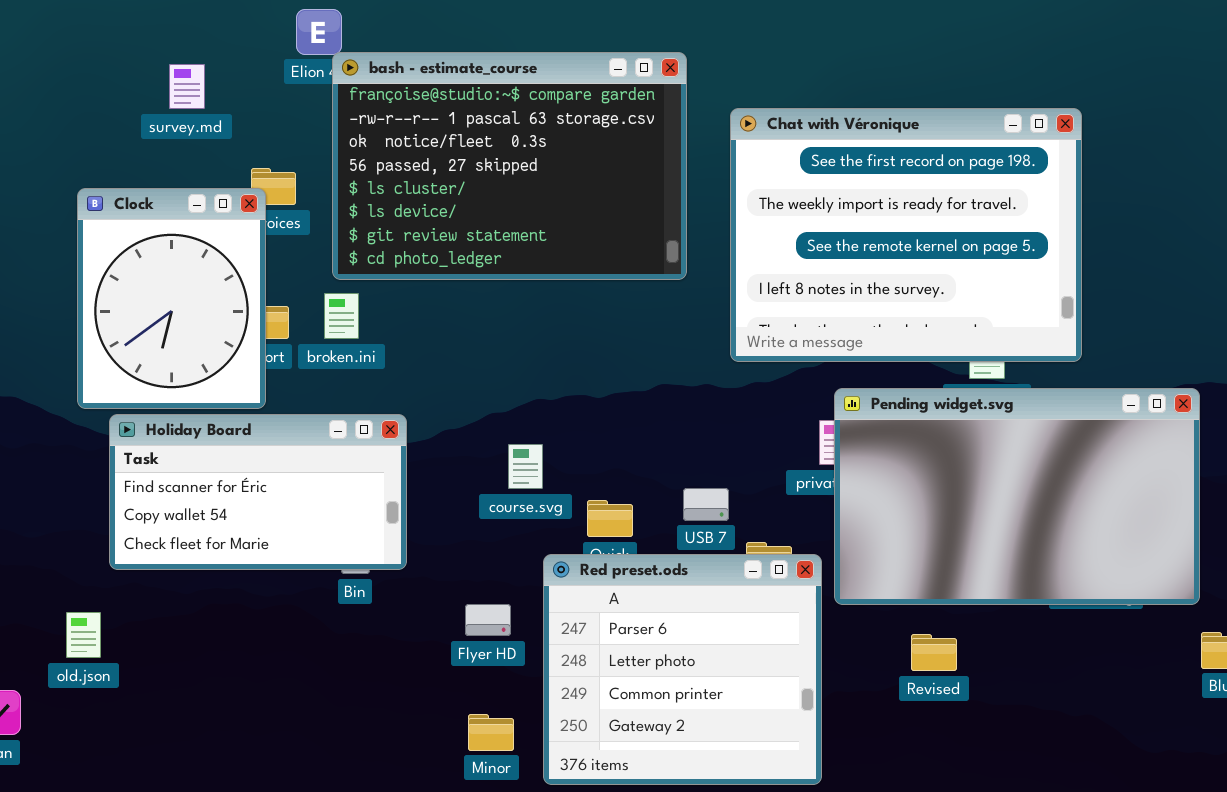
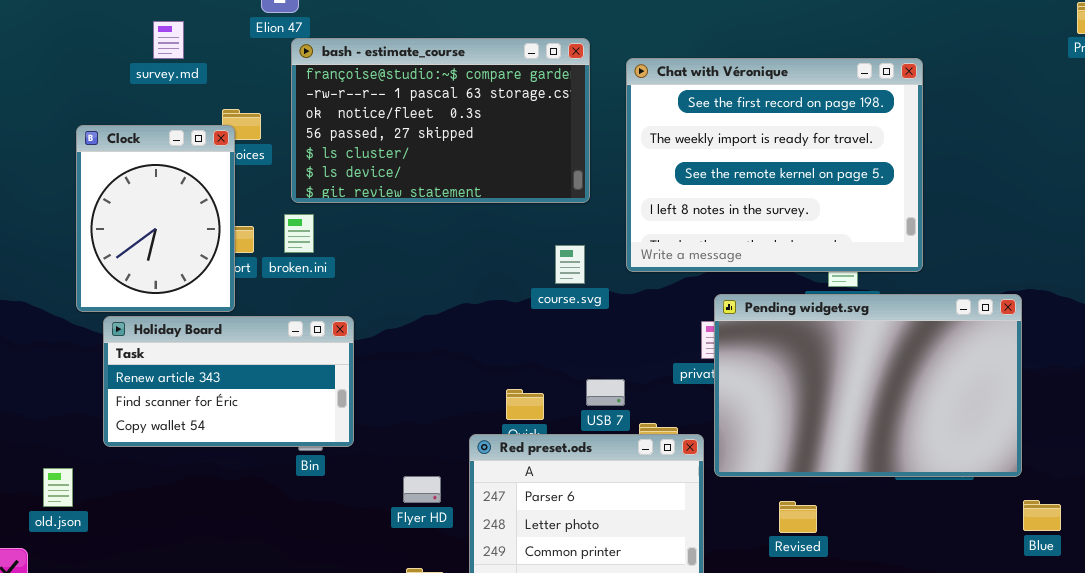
bash - estimate_course: [332,52,687,280] -> [291,38,590,203], resized
Holiday Board: [109,414,407,570] -> [103,316,354,447], scrolled up 1 row
course.svg: [508,444,543,489] -> [555,245,585,284], moved
old.json: [66,612,101,658] -> [43,468,73,507], moved

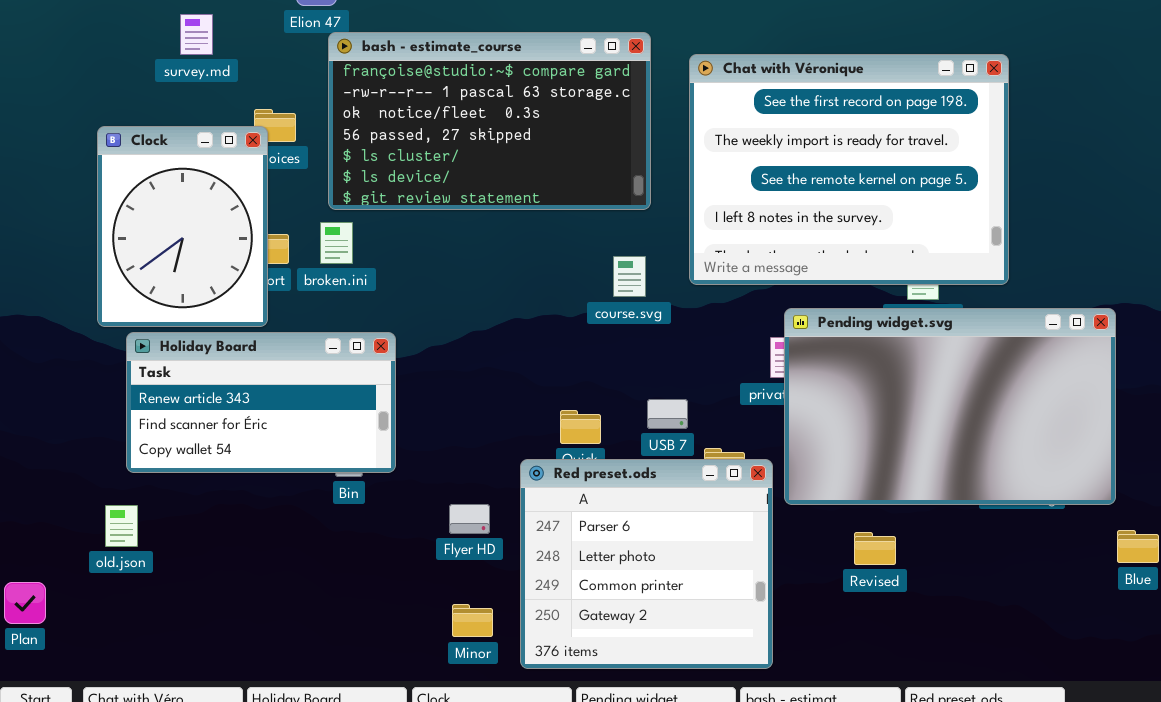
old.json: [43,468,73,507] -> [105,505,138,547], moved

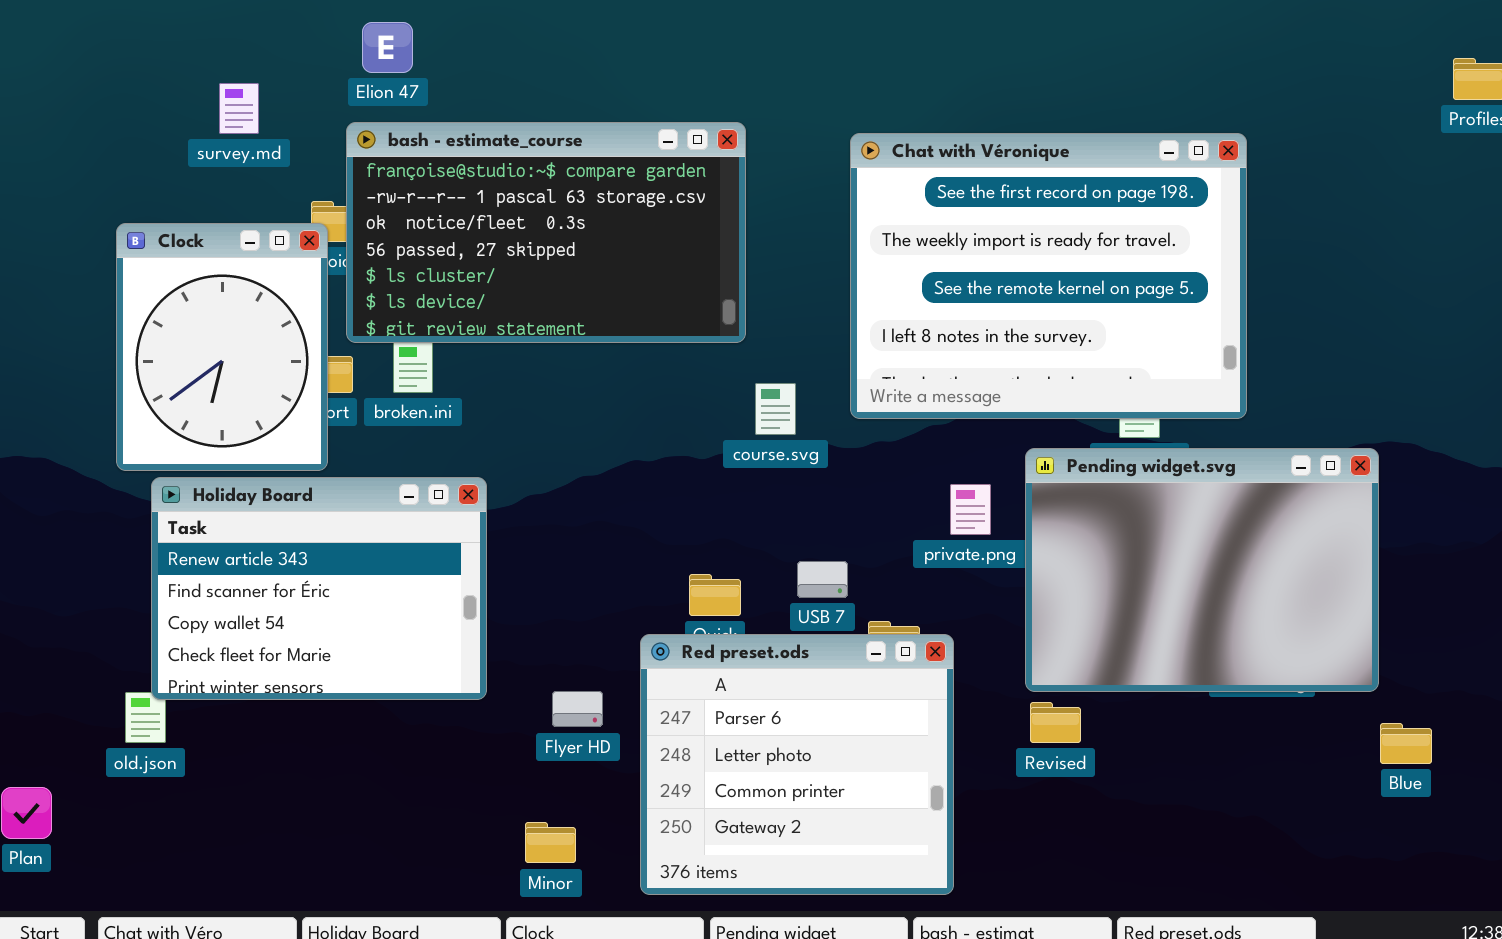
bash - estimate_course: [328,32,651,210] -> [346,122,746,343], moved
Pending widget.svg: [784,308,1116,505] -> [1025,448,1379,692], resized
Holiday Board: [126,332,396,473] -> [151,477,487,700], resized
Revised: [854,532,896,565] -> [1030,702,1081,743], moved
Minor: [452,604,493,637] -> [525,822,576,863], moved

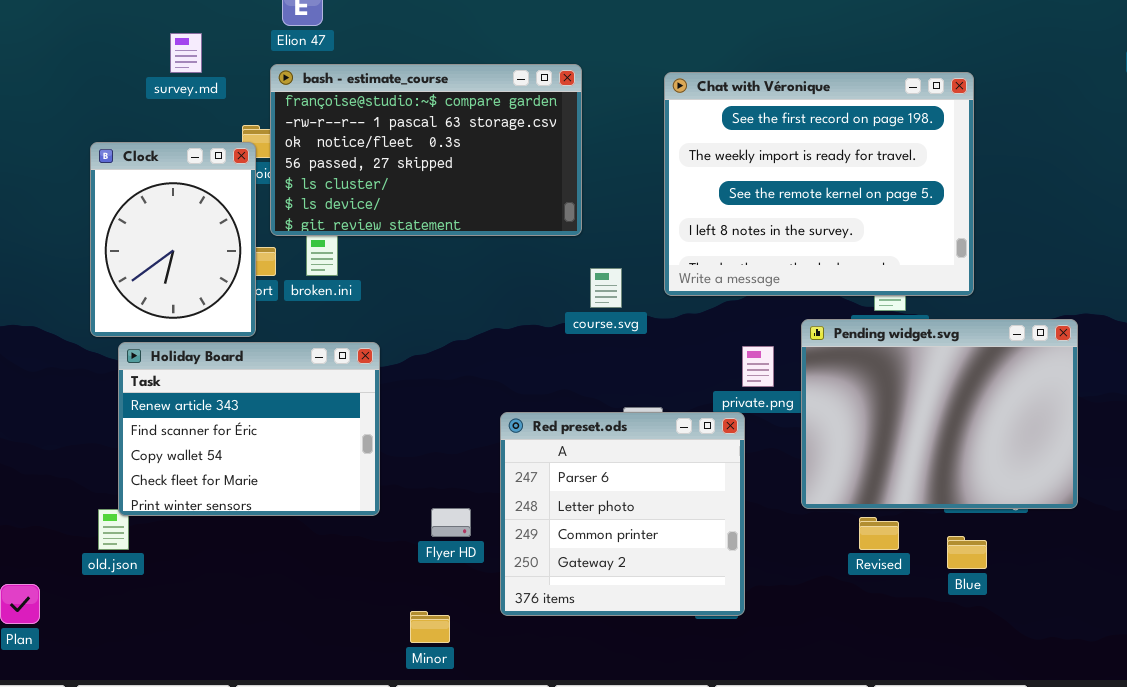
Red preset.ods: [640,634,954,895] -> [500,412,745,616], moved
Revised: [1030,702,1081,743] -> [859,517,899,550], moved
Blue: [1380,723,1432,764] -> [947,536,987,569], moved

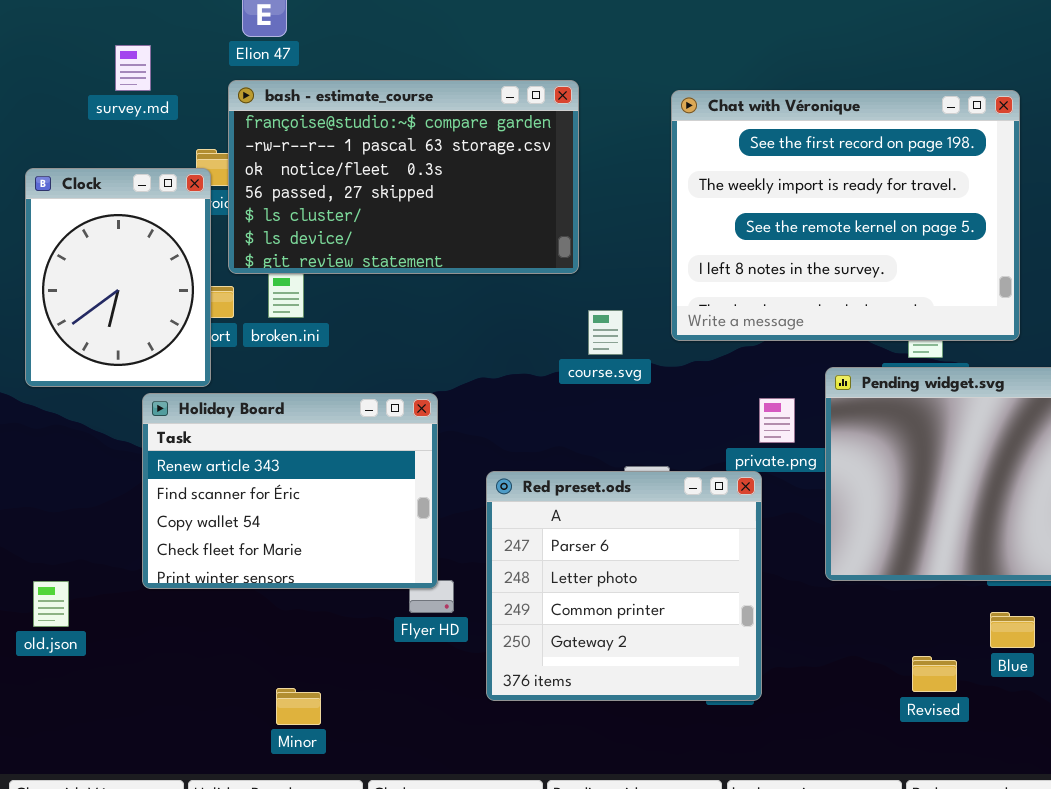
Holiday Board: [118,342,380,516] -> [142,393,438,589], moved
Revised: [859,517,899,550] -> [912,656,957,692], moved
Minor: [410,611,450,643] -> [276,688,321,725], moved

